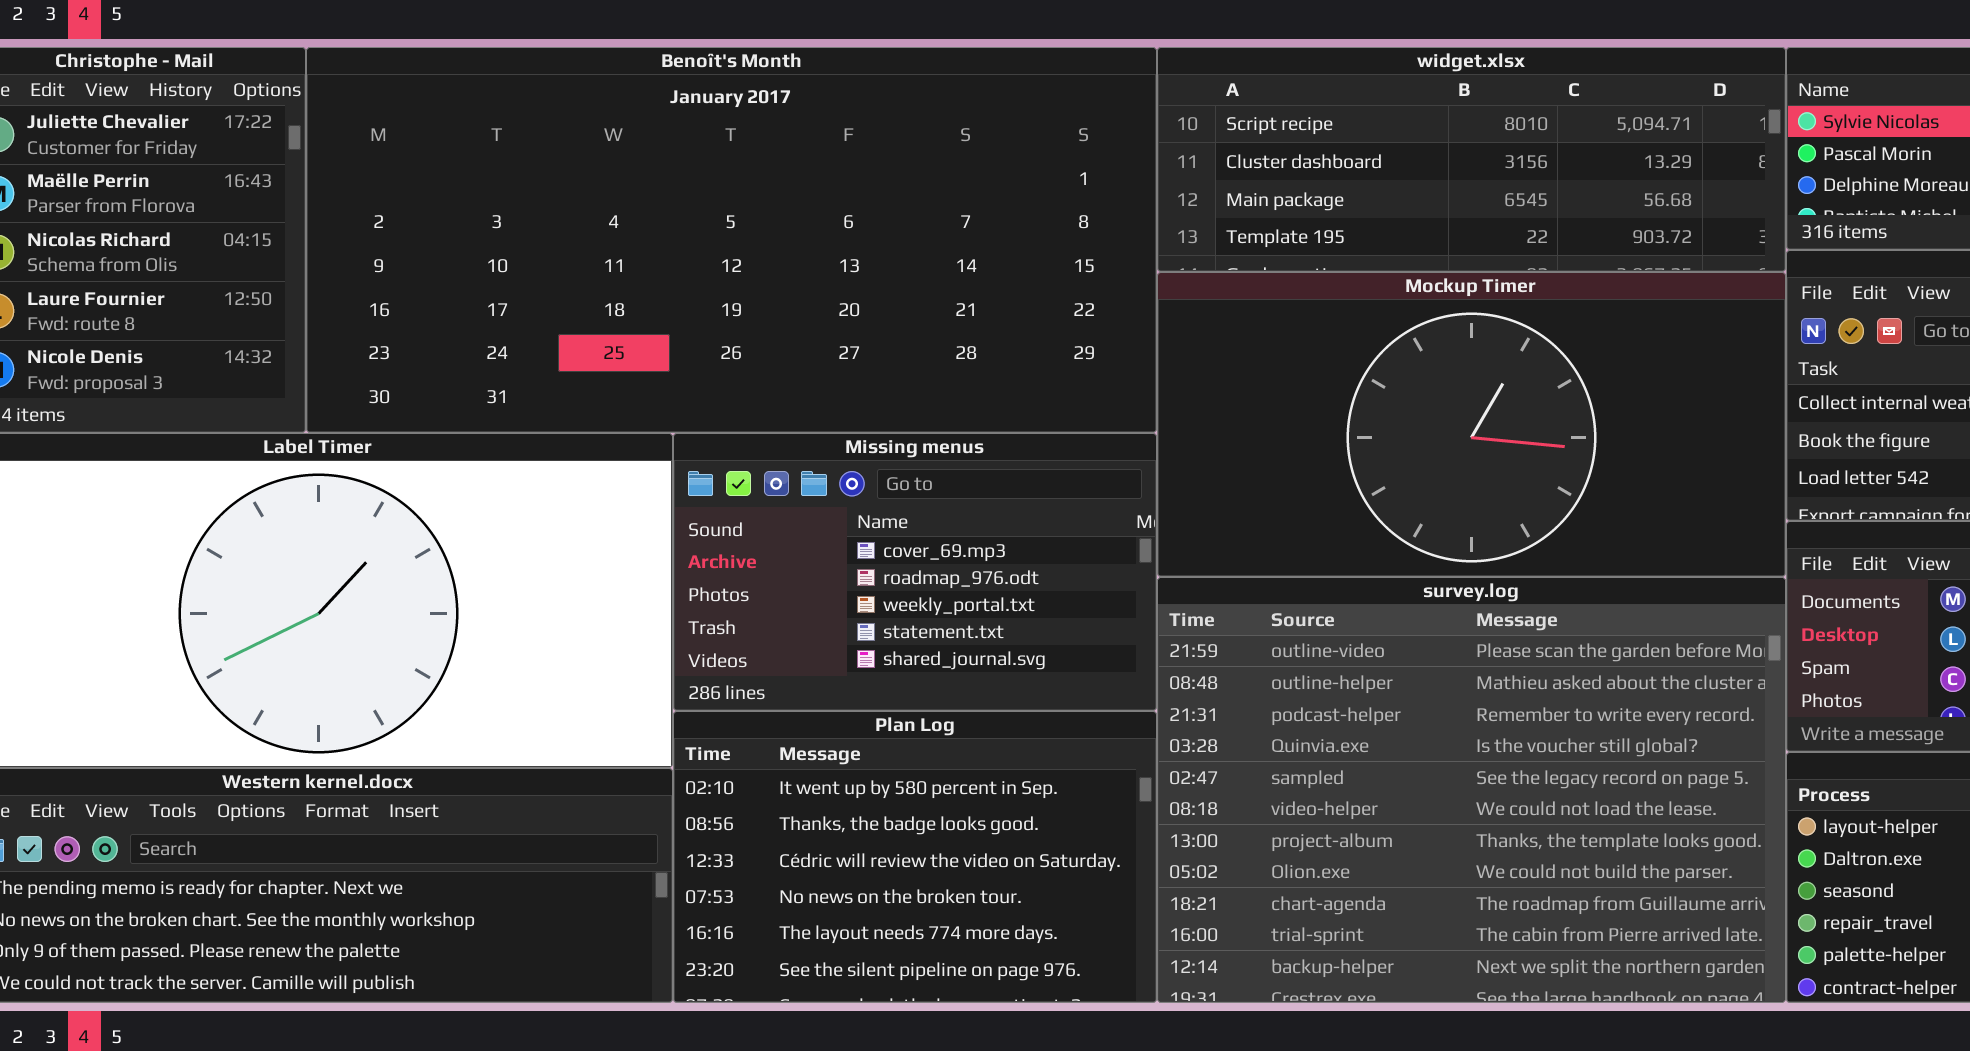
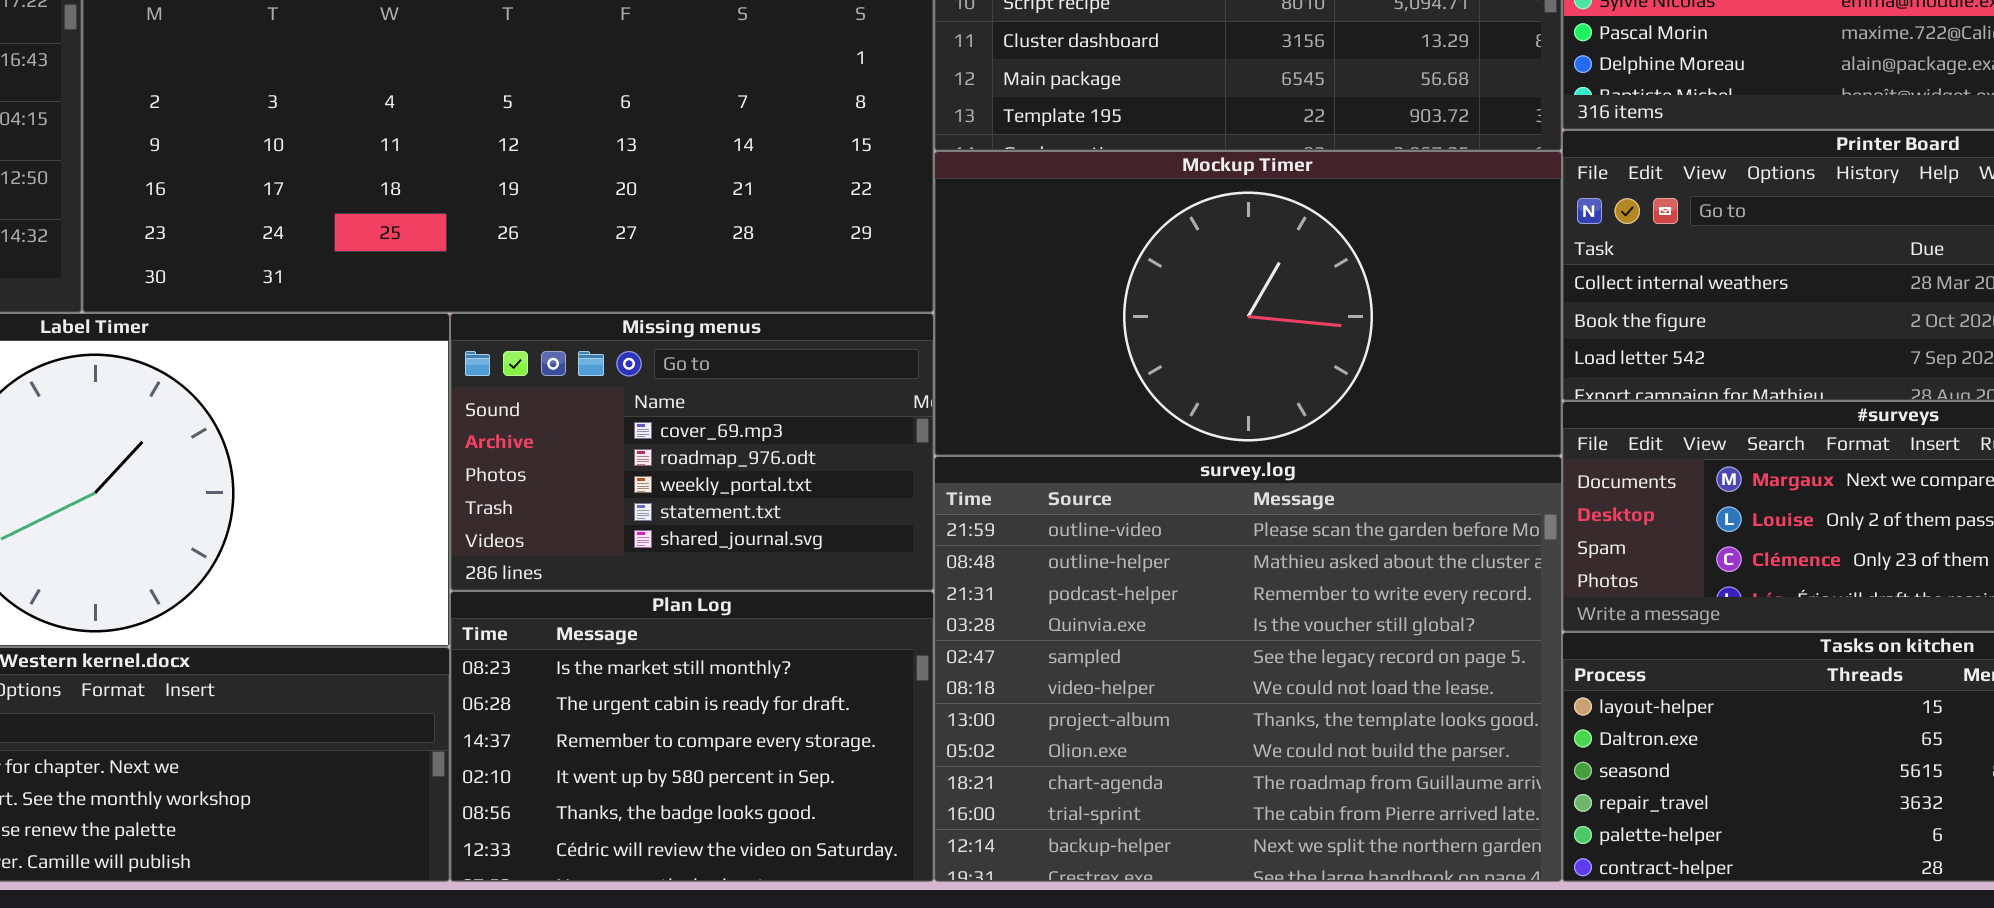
Plan Log: [673,711,1157,1003] -> [450,591,934,882], scrolled up 3 rows

